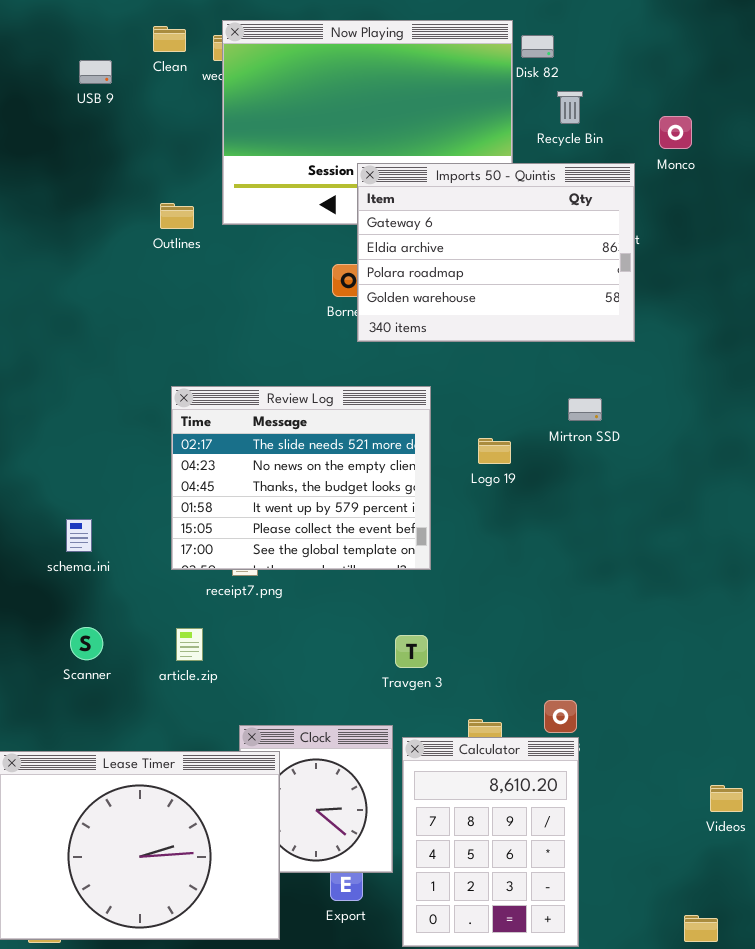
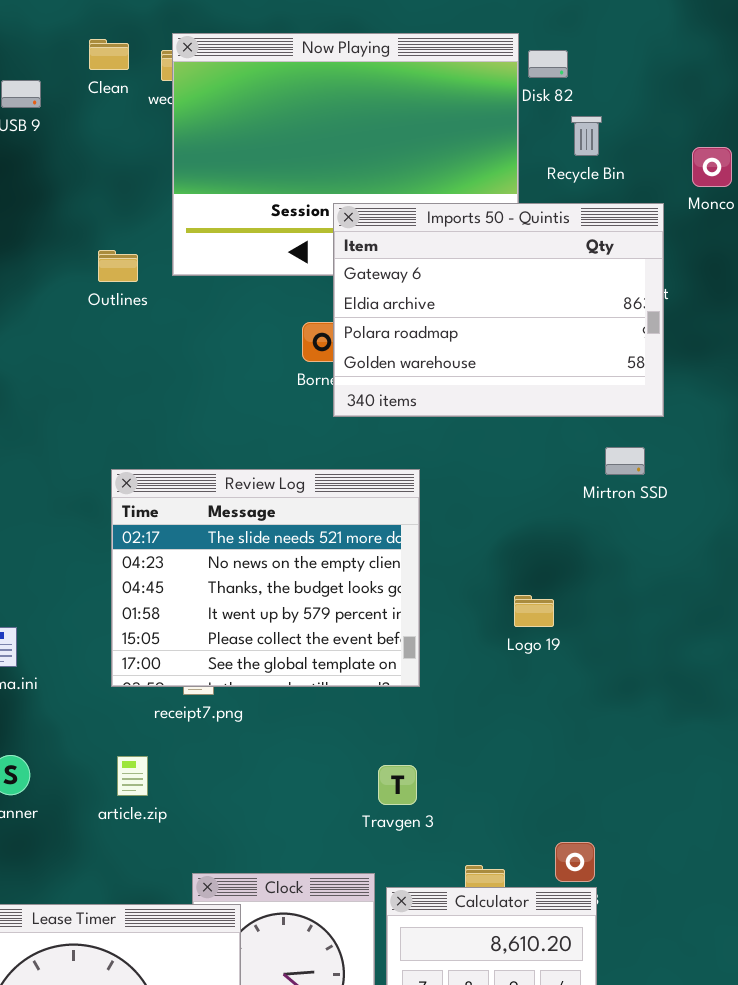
Mirtron SSD: [568,398,602,421] -> [605,447,645,475], moved
Logo 19: [478,438,511,464] -> [514,595,554,627], moved

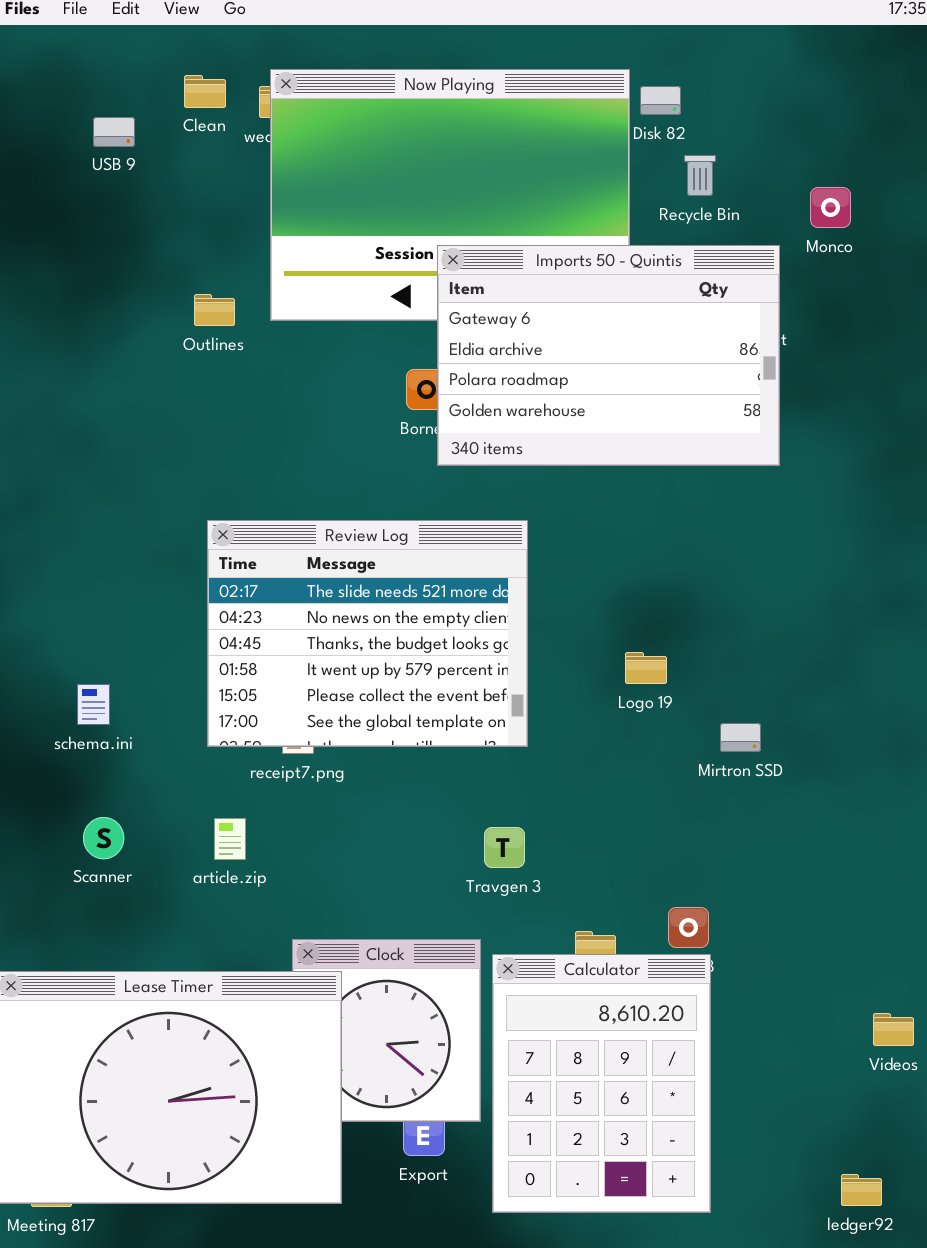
Mirtron SSD: [605,447,645,475] -> [720,723,761,752], moved

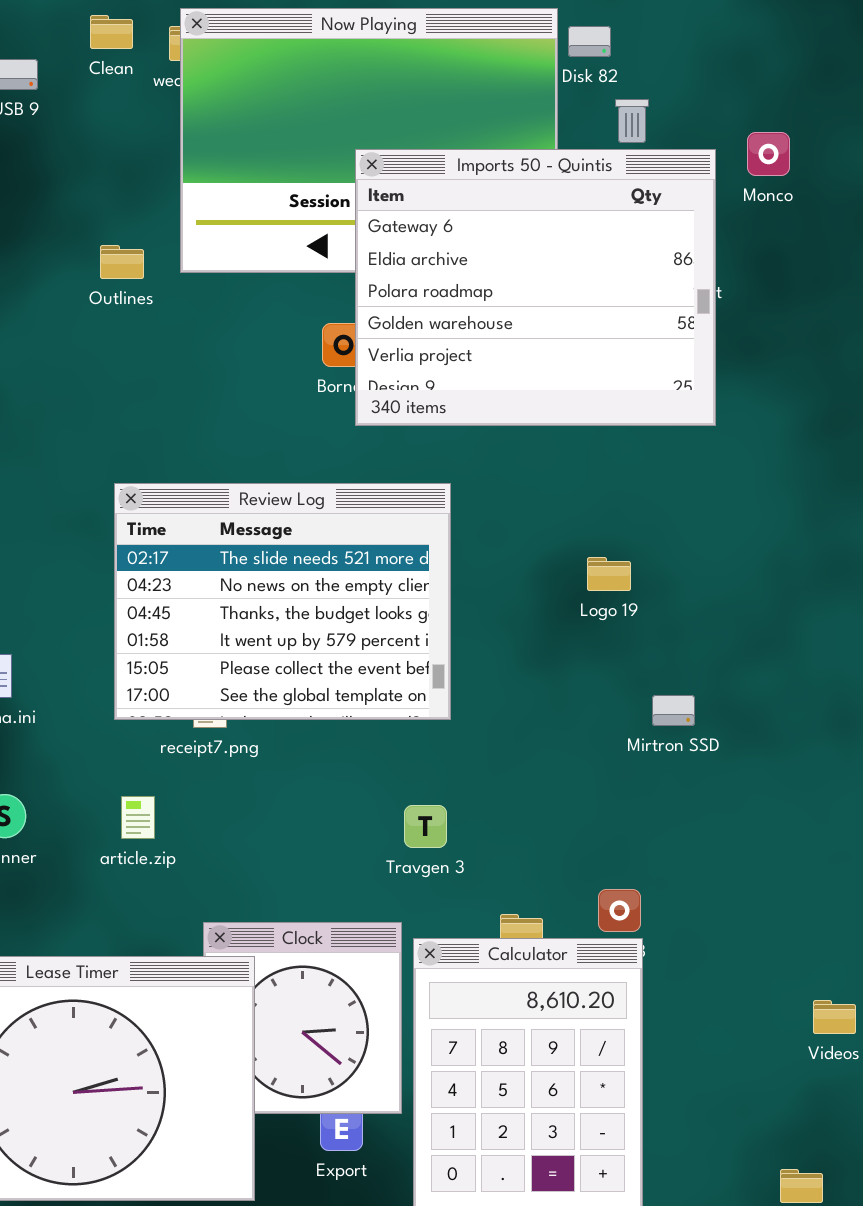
Imports 50 - Quintis: [437,245,780,466] -> [355,149,716,426], resized
Logo 19: [625,652,667,684] -> [587,557,631,591], moved

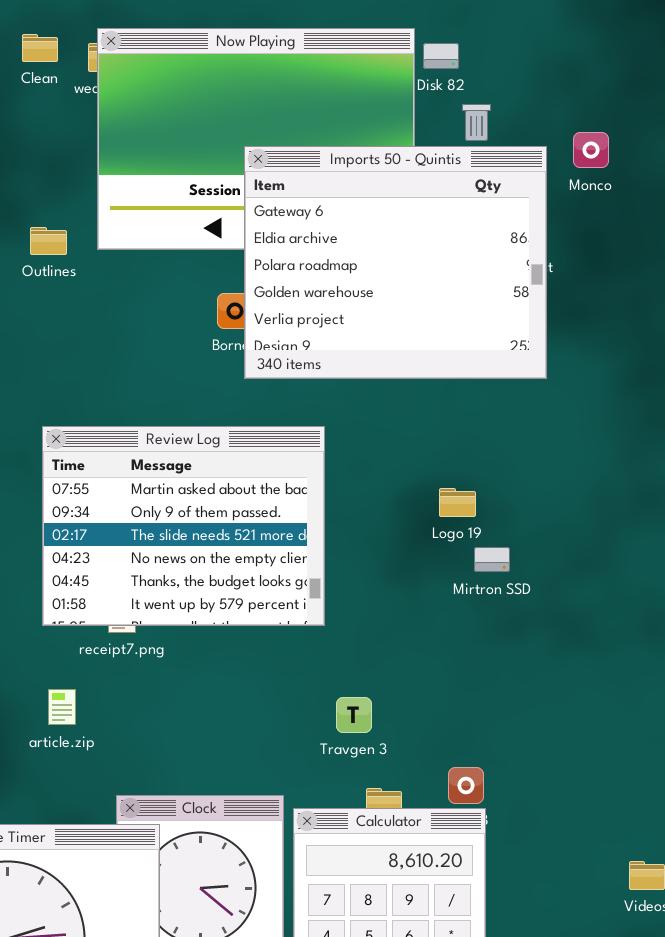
Review Log: [114,483,451,720] -> [42,426,325,626], scrolled up 2 rows
Mirtron SSD: [652,695,695,726] -> [474,547,510,572], moved
Travgen 3: [404,805,447,848] -> [336,697,372,733], moved

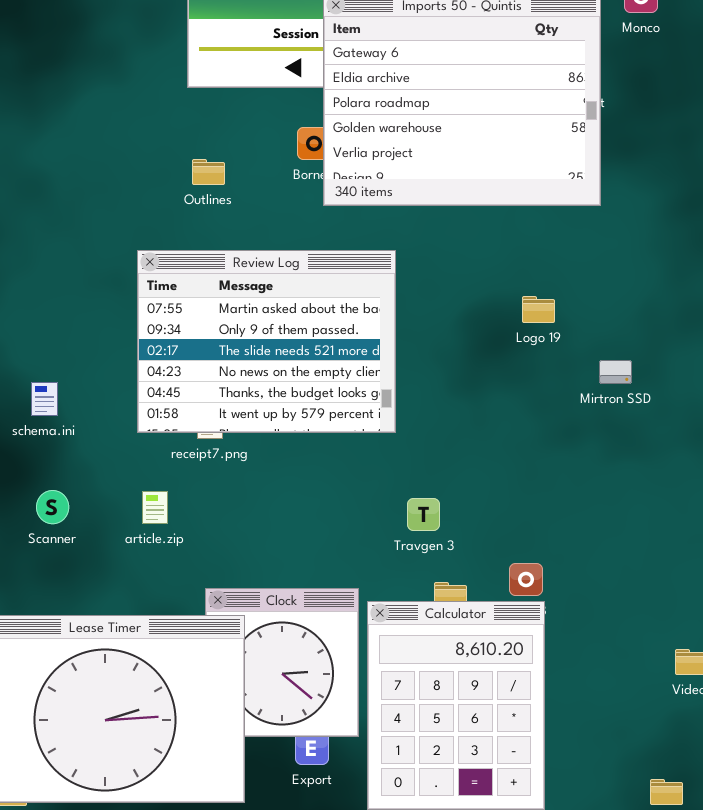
Outlines: [30,227,67,255] -> [192,159,225,185], moved
Logo 19: [439,488,476,517] -> [522,296,555,323], moved
Mirtron SSD: [474,547,510,572] -> [599,360,632,384], moved

